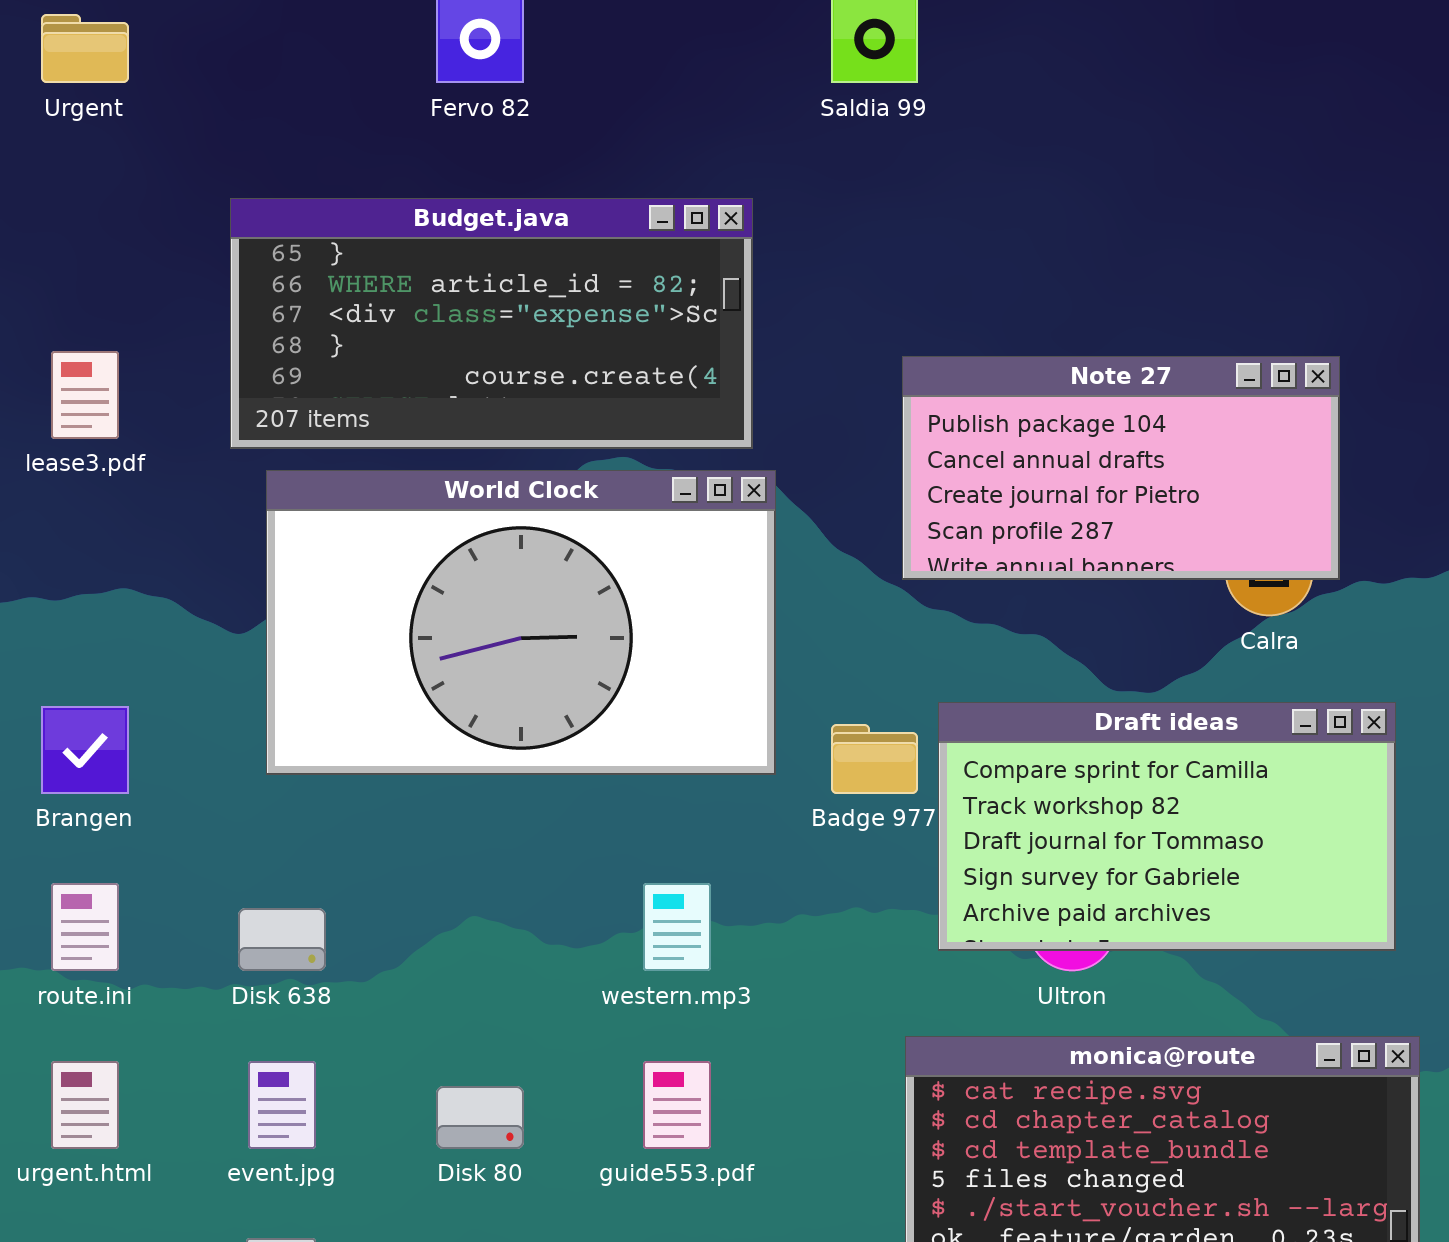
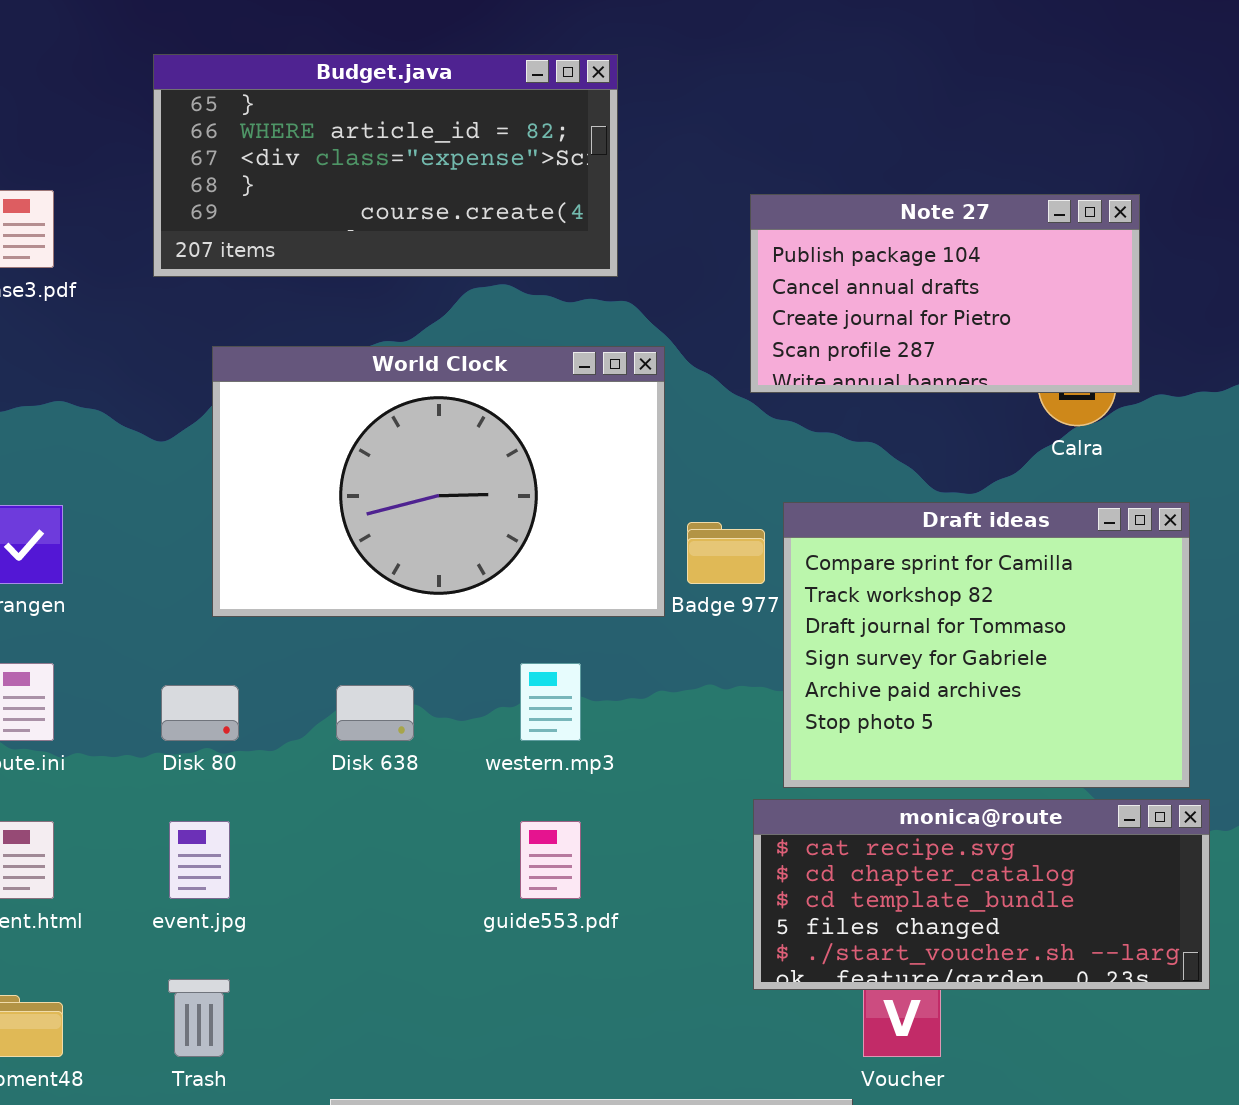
World Clock: [266,470,776,775] -> [212,346,665,617], moved
Draft ideas: [938,702,1396,951] -> [783,502,1190,788], resized
Disk 638: [238,908,326,971] -> [336,685,414,741], moved
Disk 80: [436,1086,524,1149] -> [161,685,239,741], moved

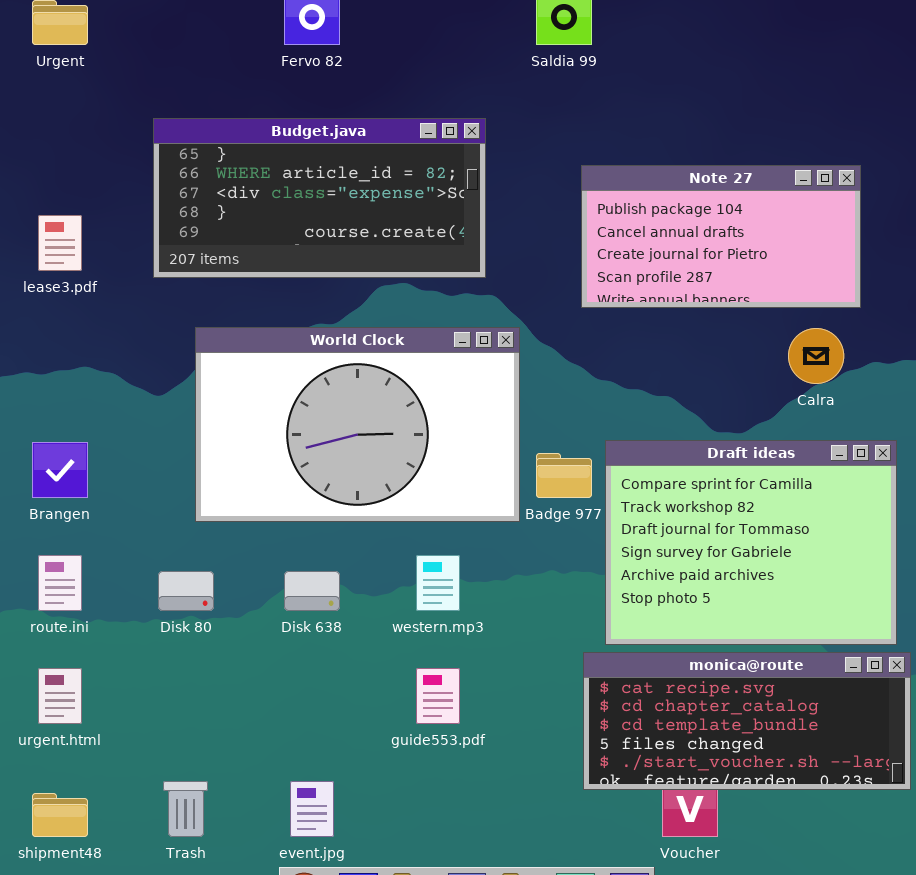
Note 27: [750,194,1140,393] -> [581,165,861,308], moved
event.jpg: [169,821,230,899] -> [290,781,334,837], moved

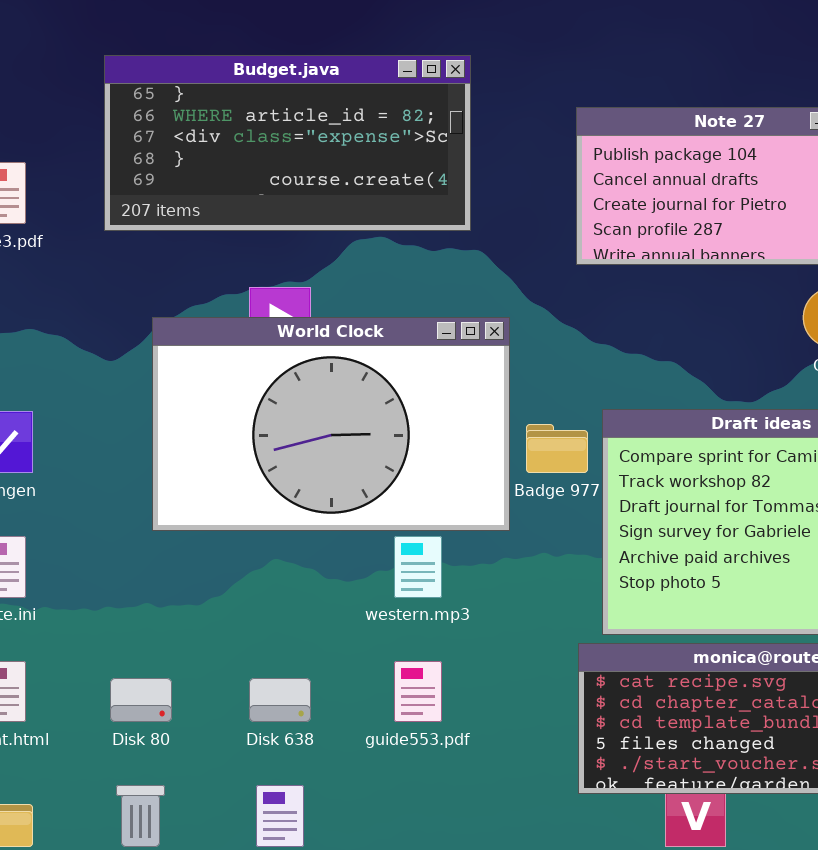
World Clock: [195,327,520,522] -> [152,317,510,531], moved
Disk 80: [158,571,214,611] -> [110,678,172,722], moved
Disk 638: [284,571,340,611] -> [249,678,311,722], moved

